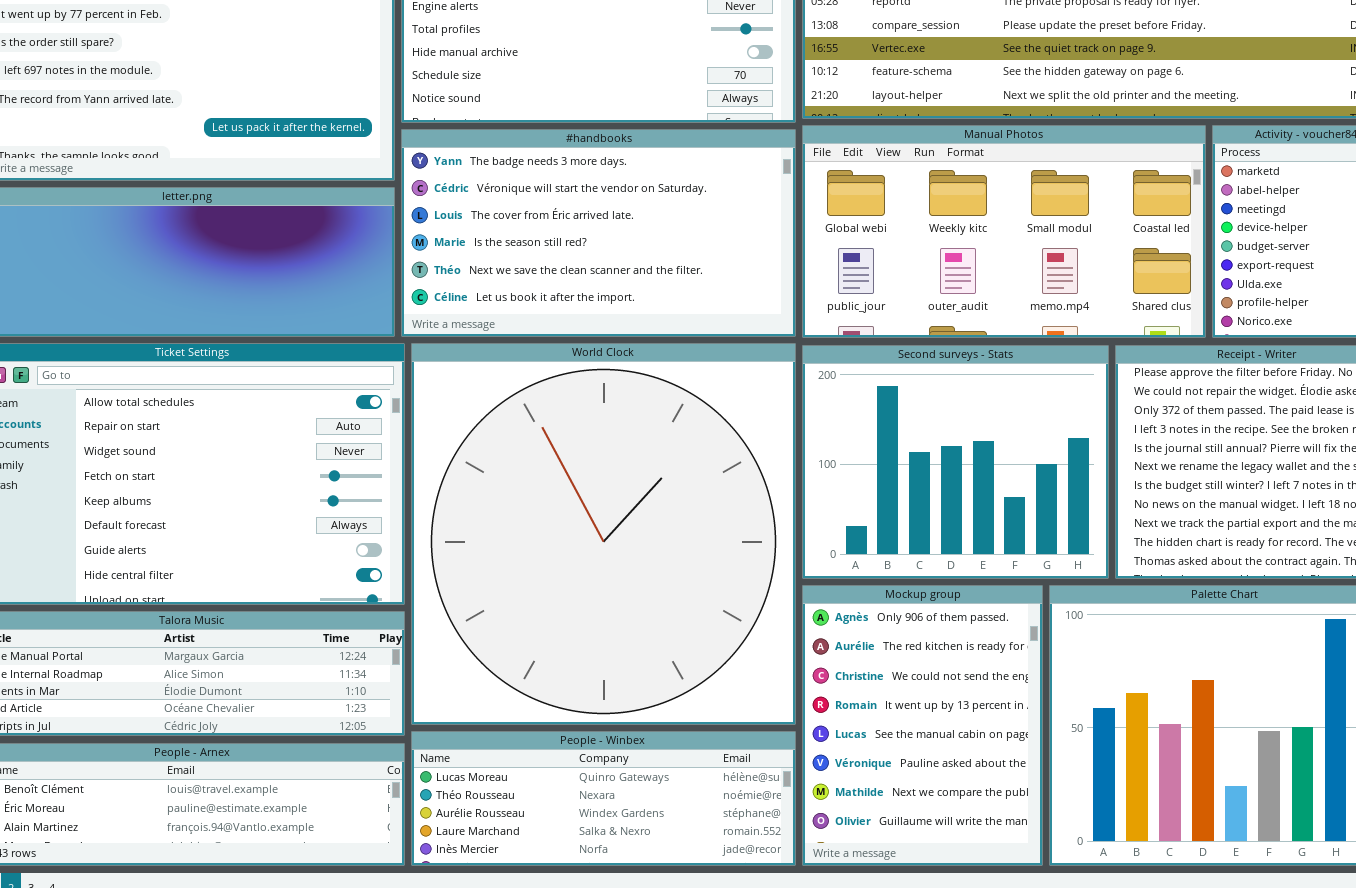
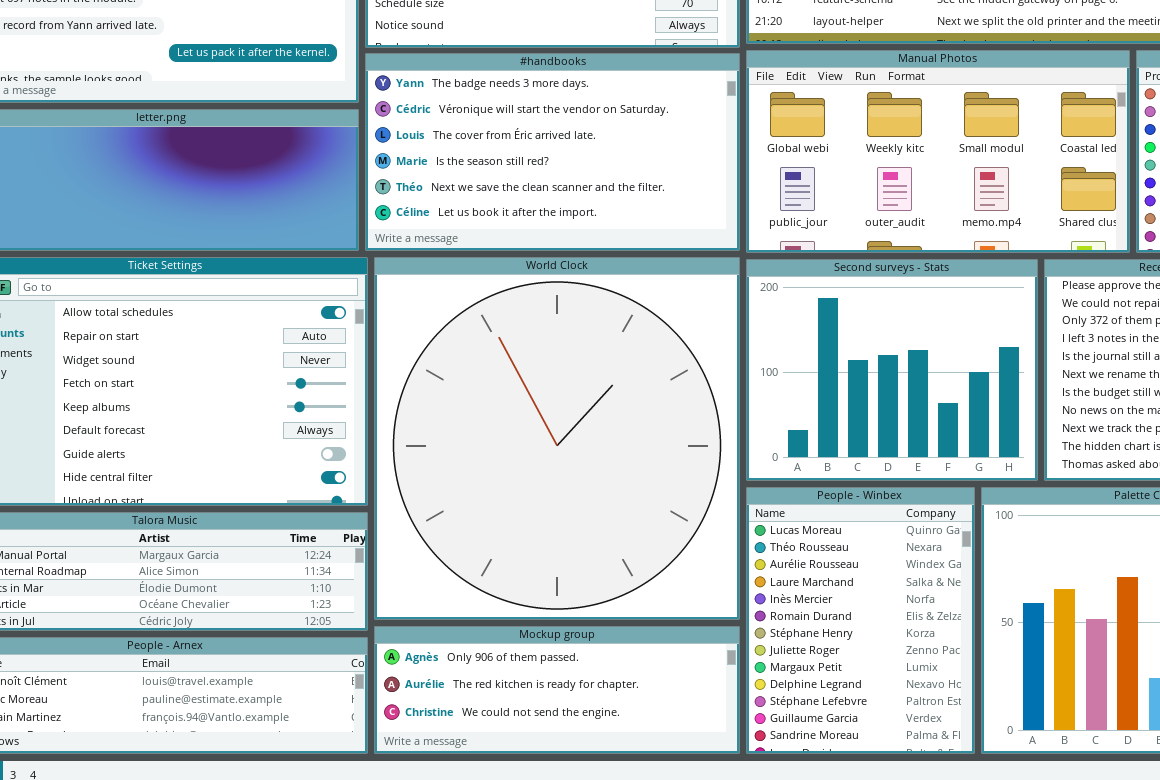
Mockup group: [802,585,1043,866] -> [374,626,740,754], moved, resized
People - Winbex: [411,731,796,866] -> [746,487,975,754], moved, resized

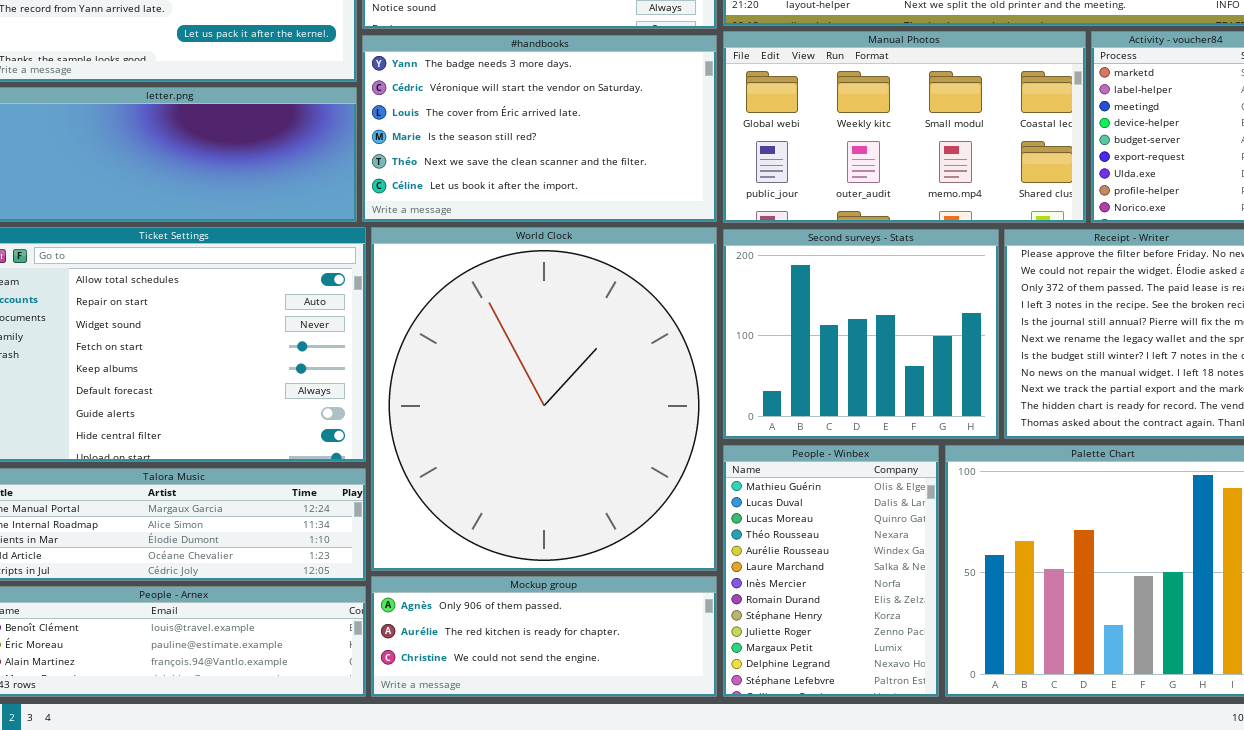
People - Winbex: [746,487,975,754] -> [723,445,939,697], scrolled up 2 rows

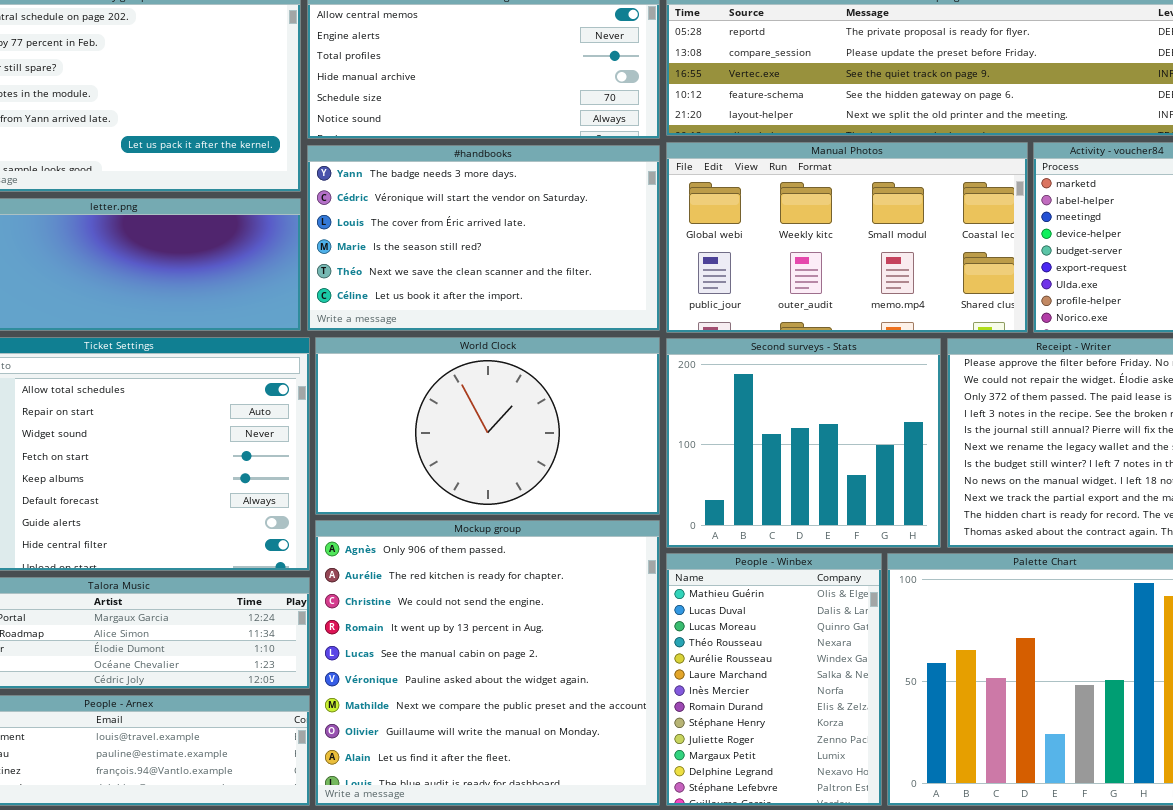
World Clock: [371,227,717,571] -> [315,337,660,515], resized
Mockup group: [371,576,717,697] -> [315,520,660,806], resized

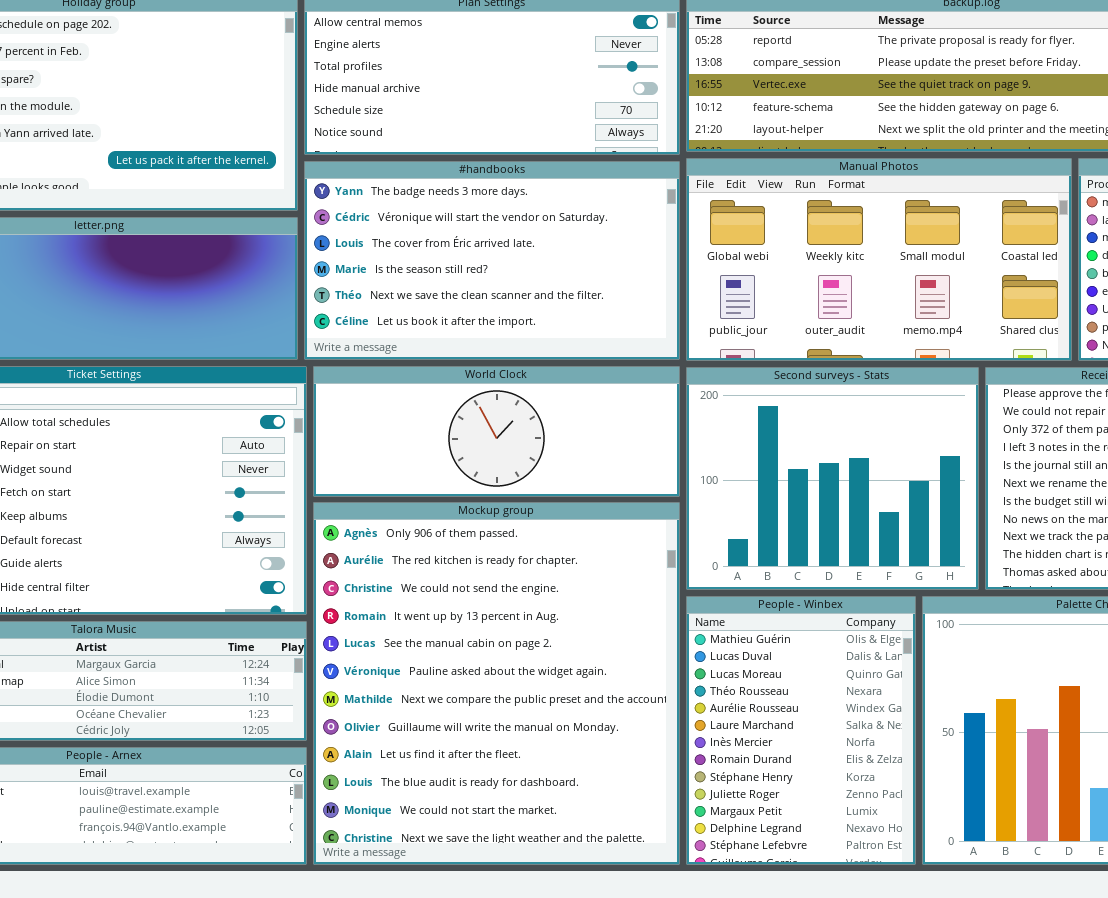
World Clock: [315,337,660,515] -> [313,366,680,497], resized
Mockup group: [315,520,660,806] -> [313,502,680,865], resized

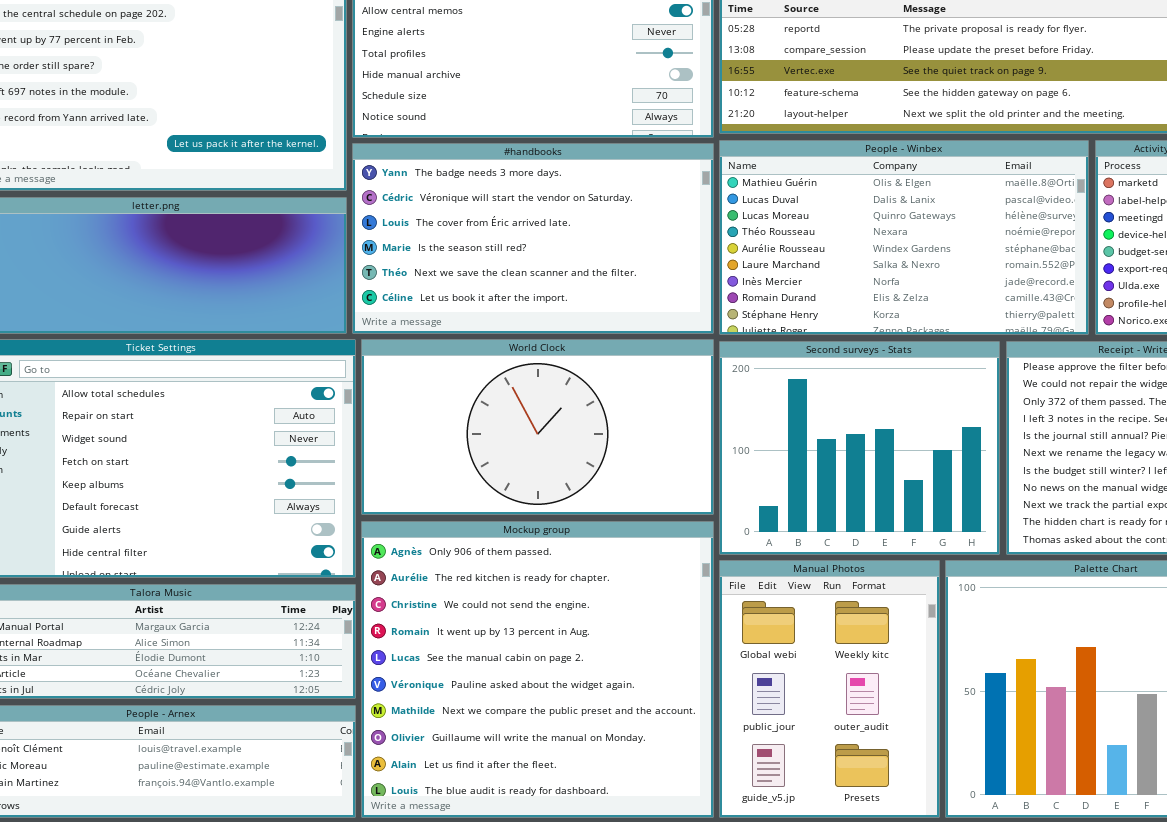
Manual Photos: [686,158,1072,361] -> [719,560,940,818], moved, resized
World Clock: [313,366,680,497] -> [361,339,714,515], resized
Mockup group: [313,502,680,865] -> [361,521,714,818], resized
People - Winbex: [686,596,916,865] -> [719,140,1089,335], moved, resized

